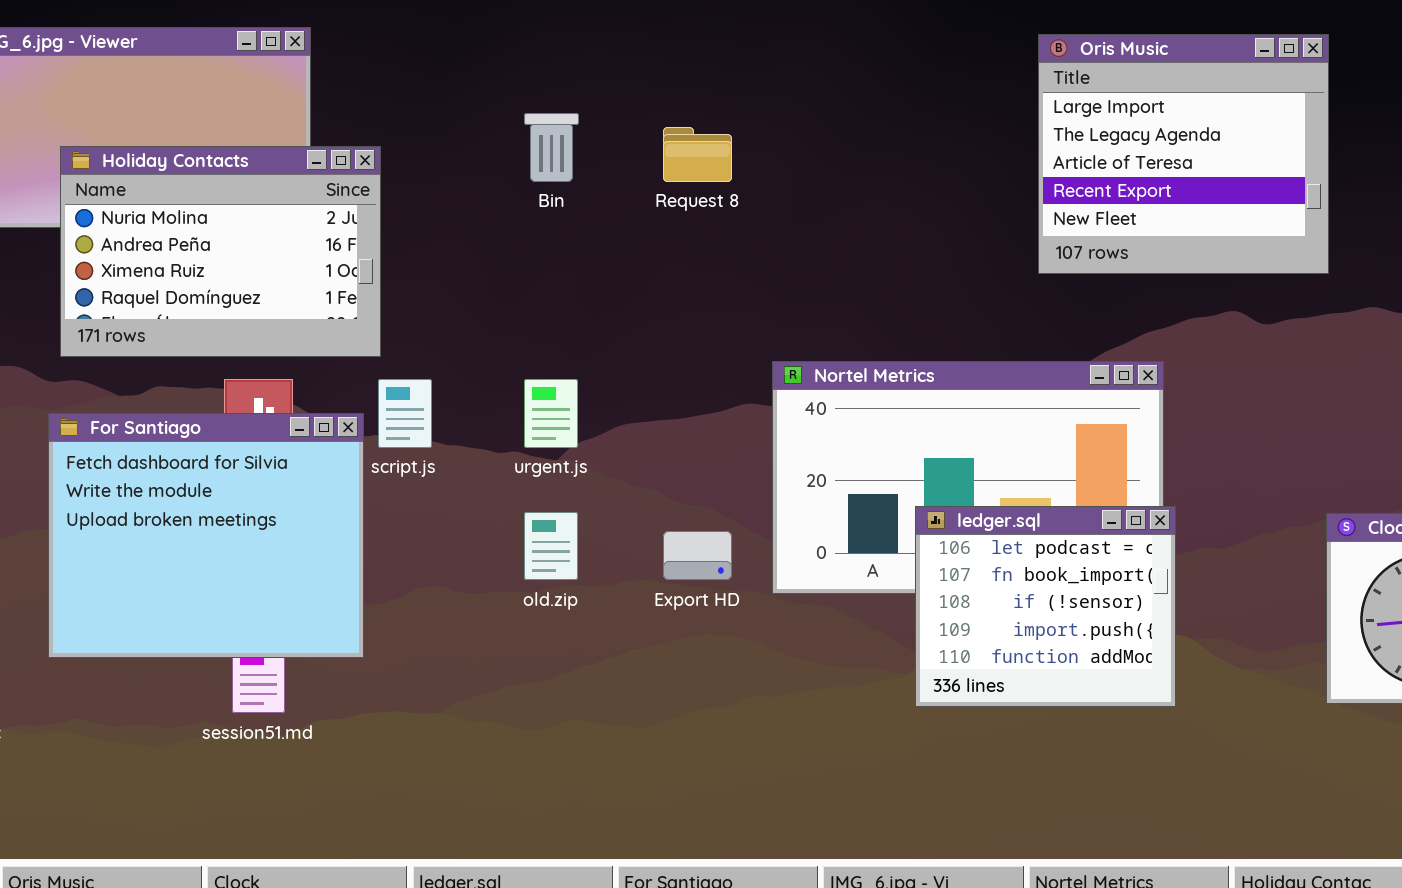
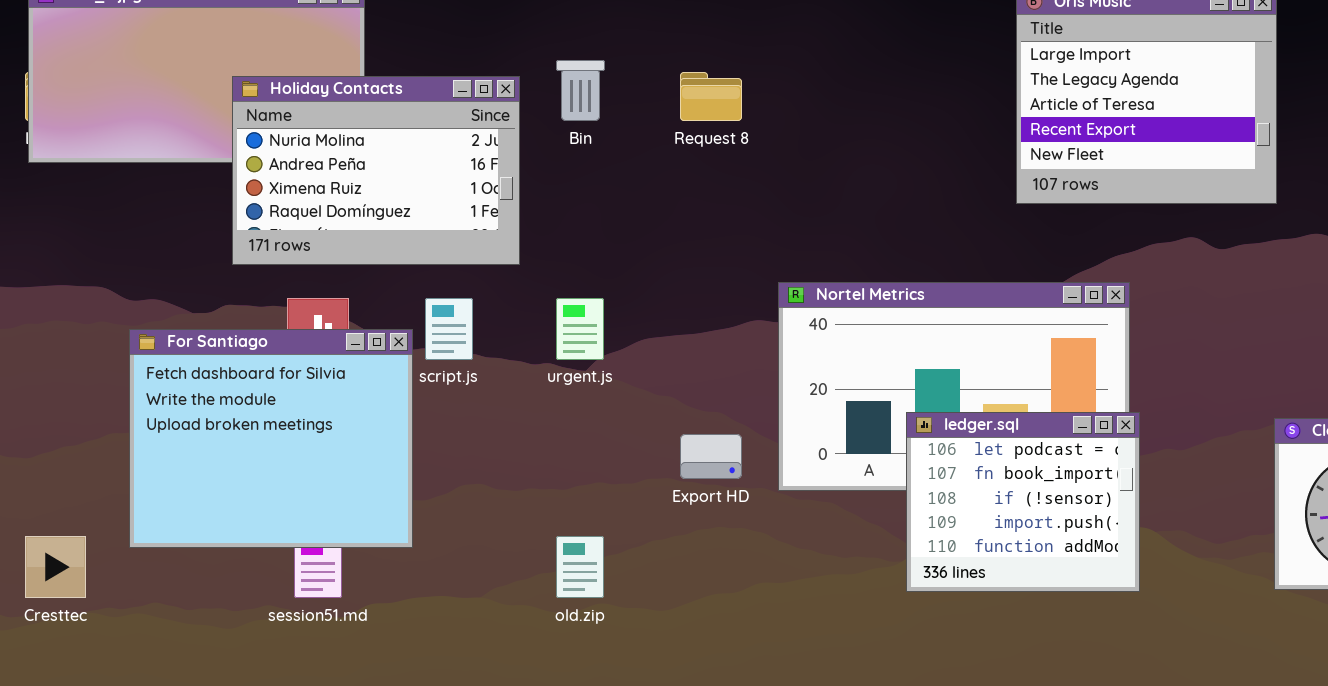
Holiday Contacts: [60,146,381,357] -> [232,76,520,265], moved
old.zip: [524,512,578,580] -> [556,536,604,598], moved

